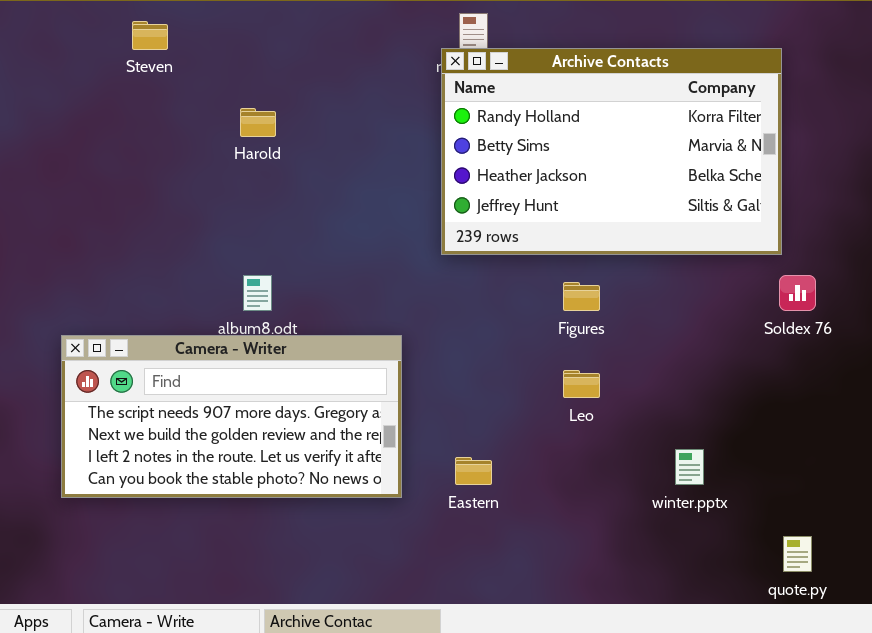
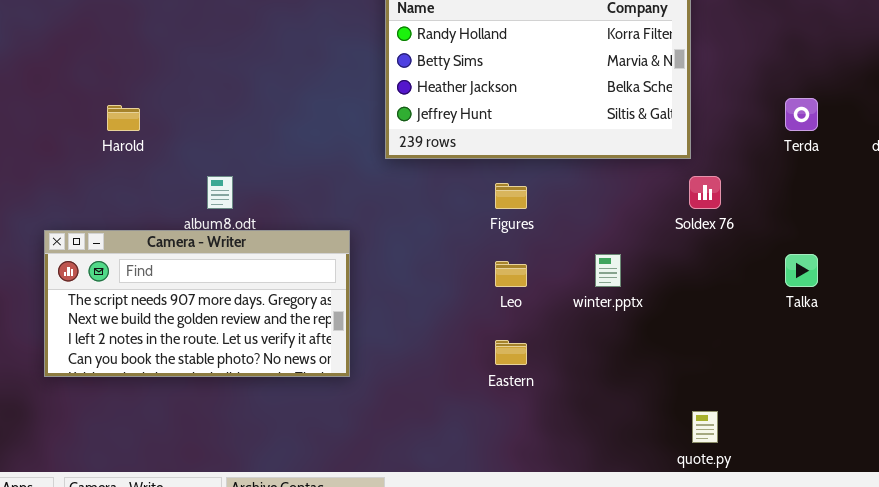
Harold: [240,108,276,137] -> [107,105,140,131], moved
winter.pptx: [675,449,704,485] -> [595,254,621,287], moved
Eastern: [455,457,492,485] -> [495,340,527,365], moved

